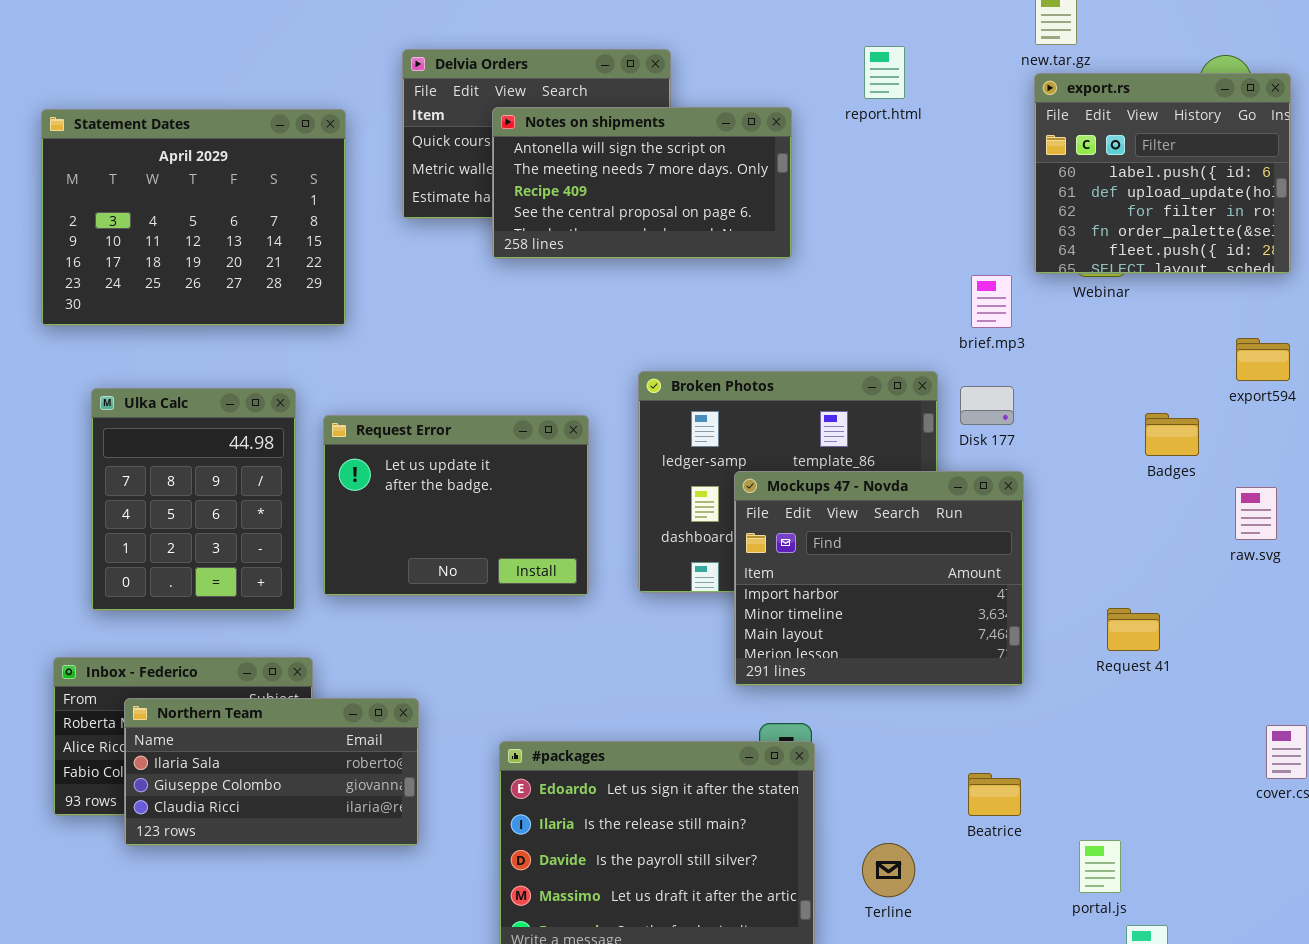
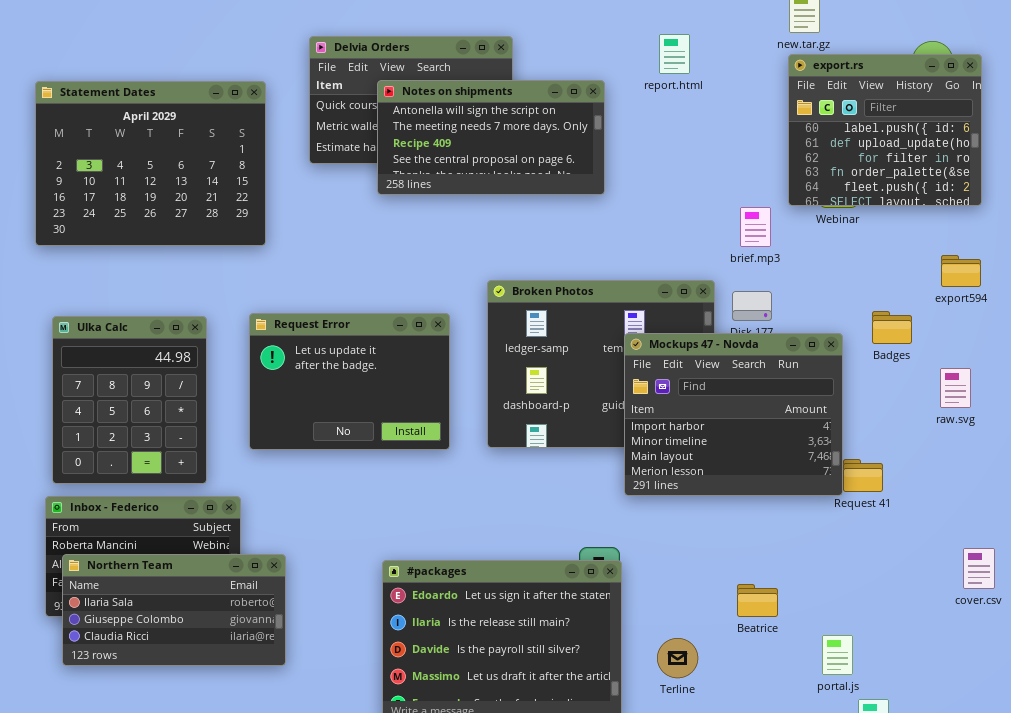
Ulka Calc: [91,388,296,611] -> [52,316,207,484], moved
Mockups 47 - Novda: [734,471,1024,686] -> [624,333,843,496], moved
Northern Team: [124,698,419,846] -> [62,554,286,666], moved

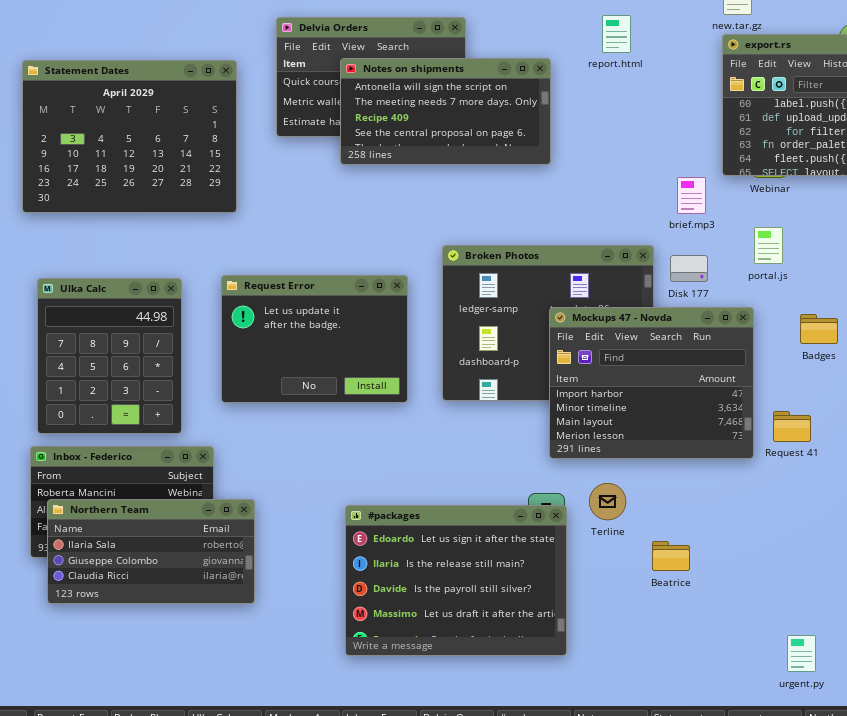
Badges: [872,311,912,344] -> [800,314,838,344], moved
Mockups 47 - Novda: [624,333,843,496] -> [549,307,754,459], moved
Beatrice: [737,584,778,617] -> [652,541,690,571], moved
portal.js: [822,635,853,675] -> [754,227,783,264], moved
Terline: [657,638,698,678] -> [589,483,626,520], moved

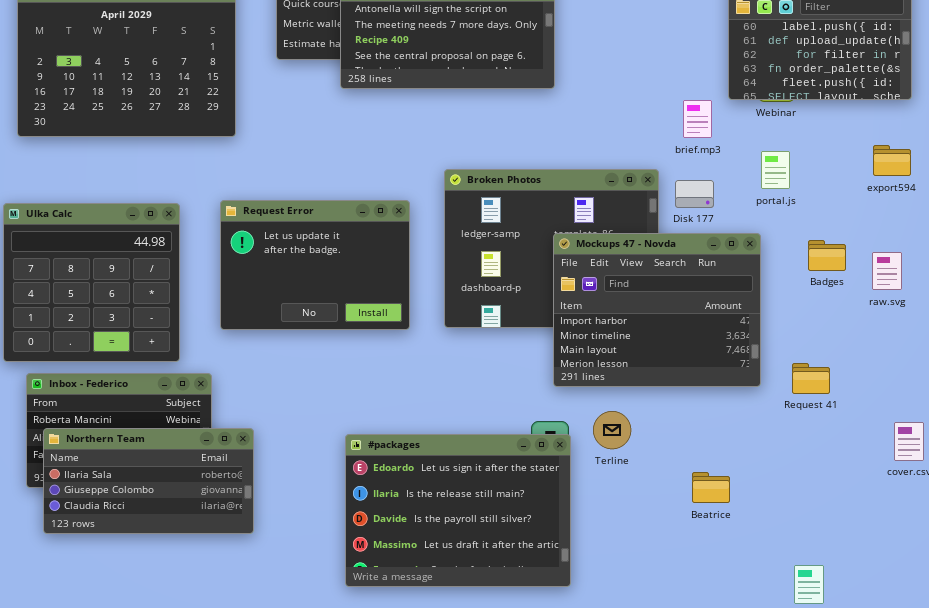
Ulka Calc: [37,278,182,434] -> [3,203,180,362], resized
Request 41: [773,411,811,442] -> [792,363,830,394], moved
Beatrice: [652,541,690,571] -> [692,472,730,503], moved

